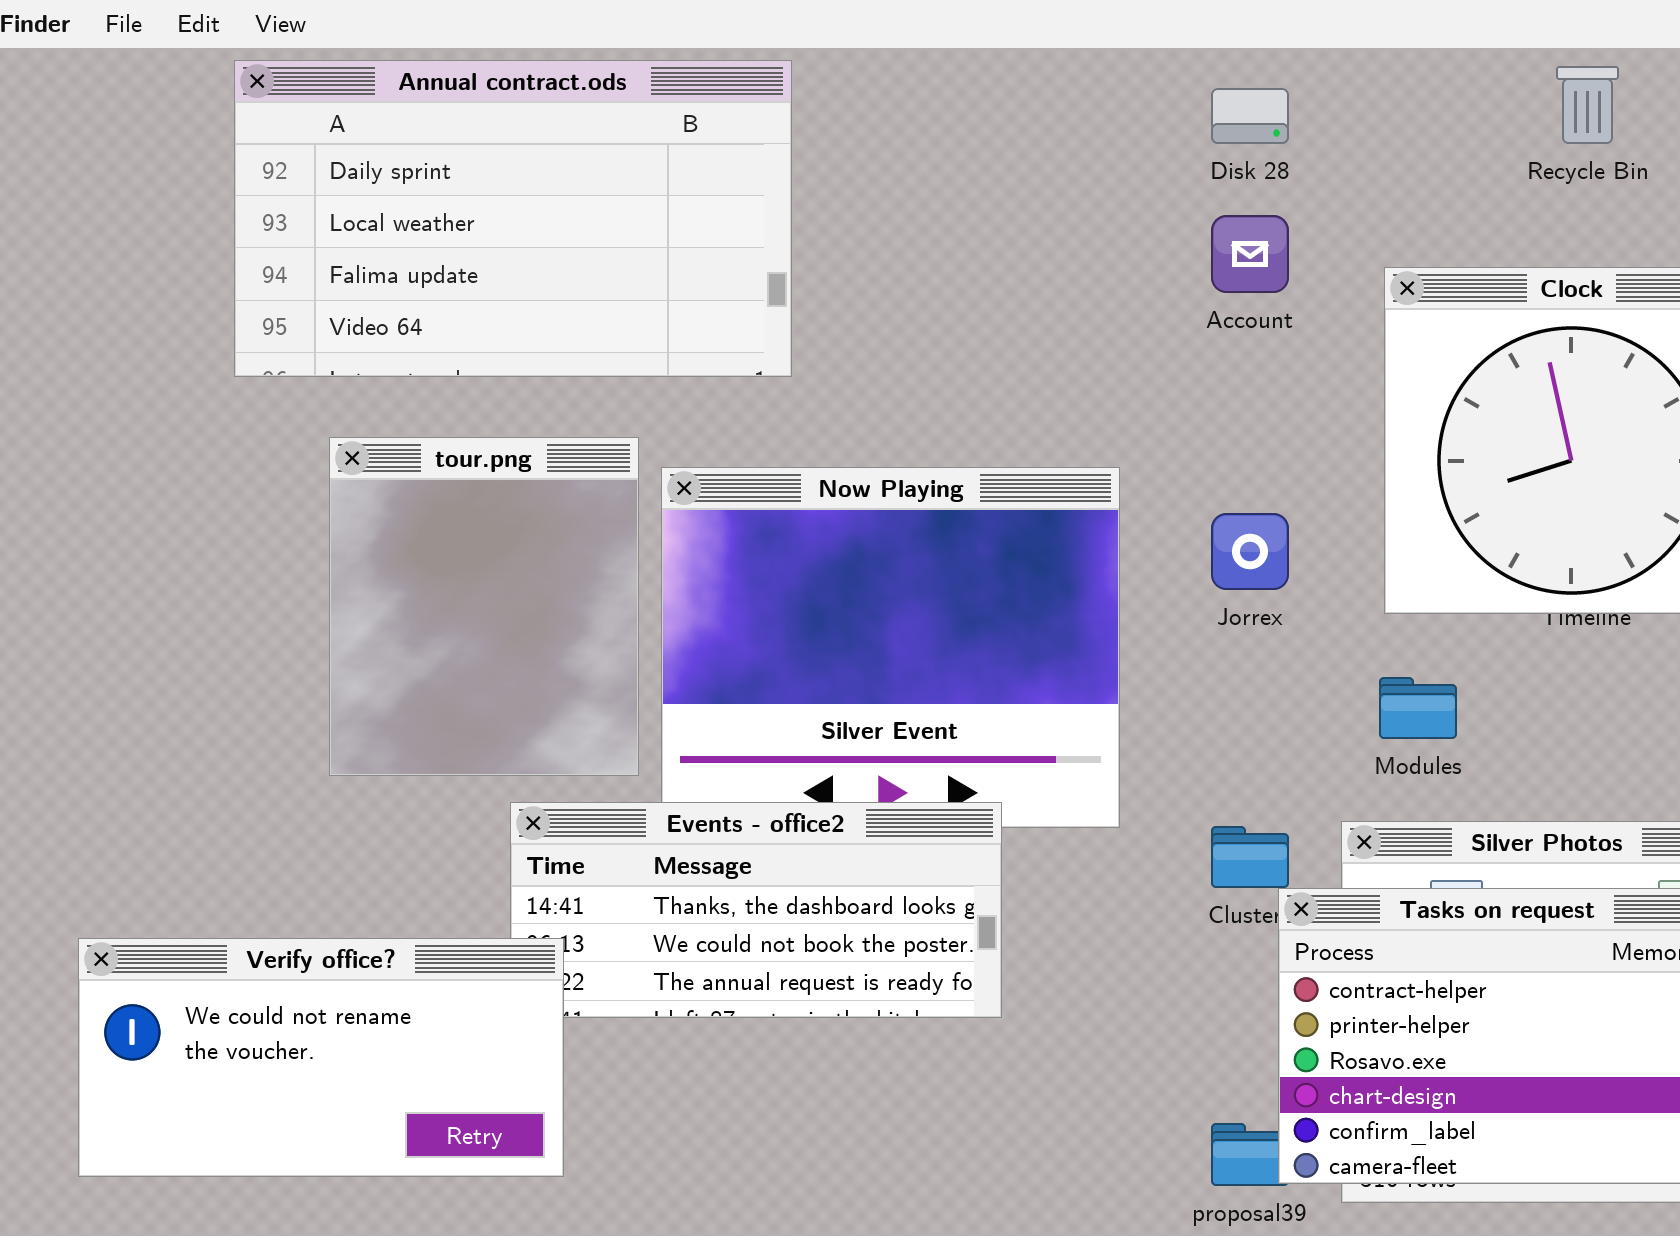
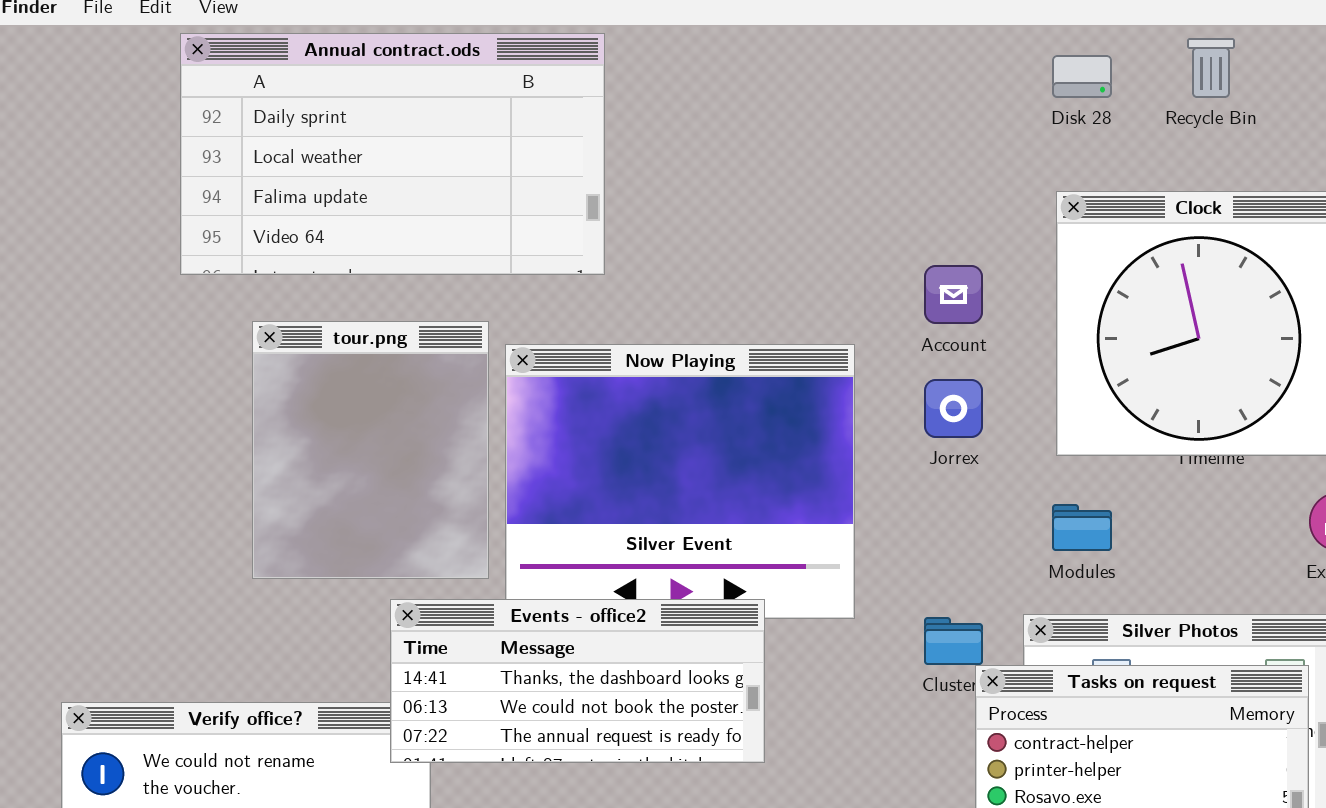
Disk 28: [1211,88,1289,144] -> [1052,55,1112,98], moved
Account: [1211,215,1289,293] -> [924,265,983,324], moved
Events - office2: [510,802,1002,1018] -> [390,599,765,763], raised

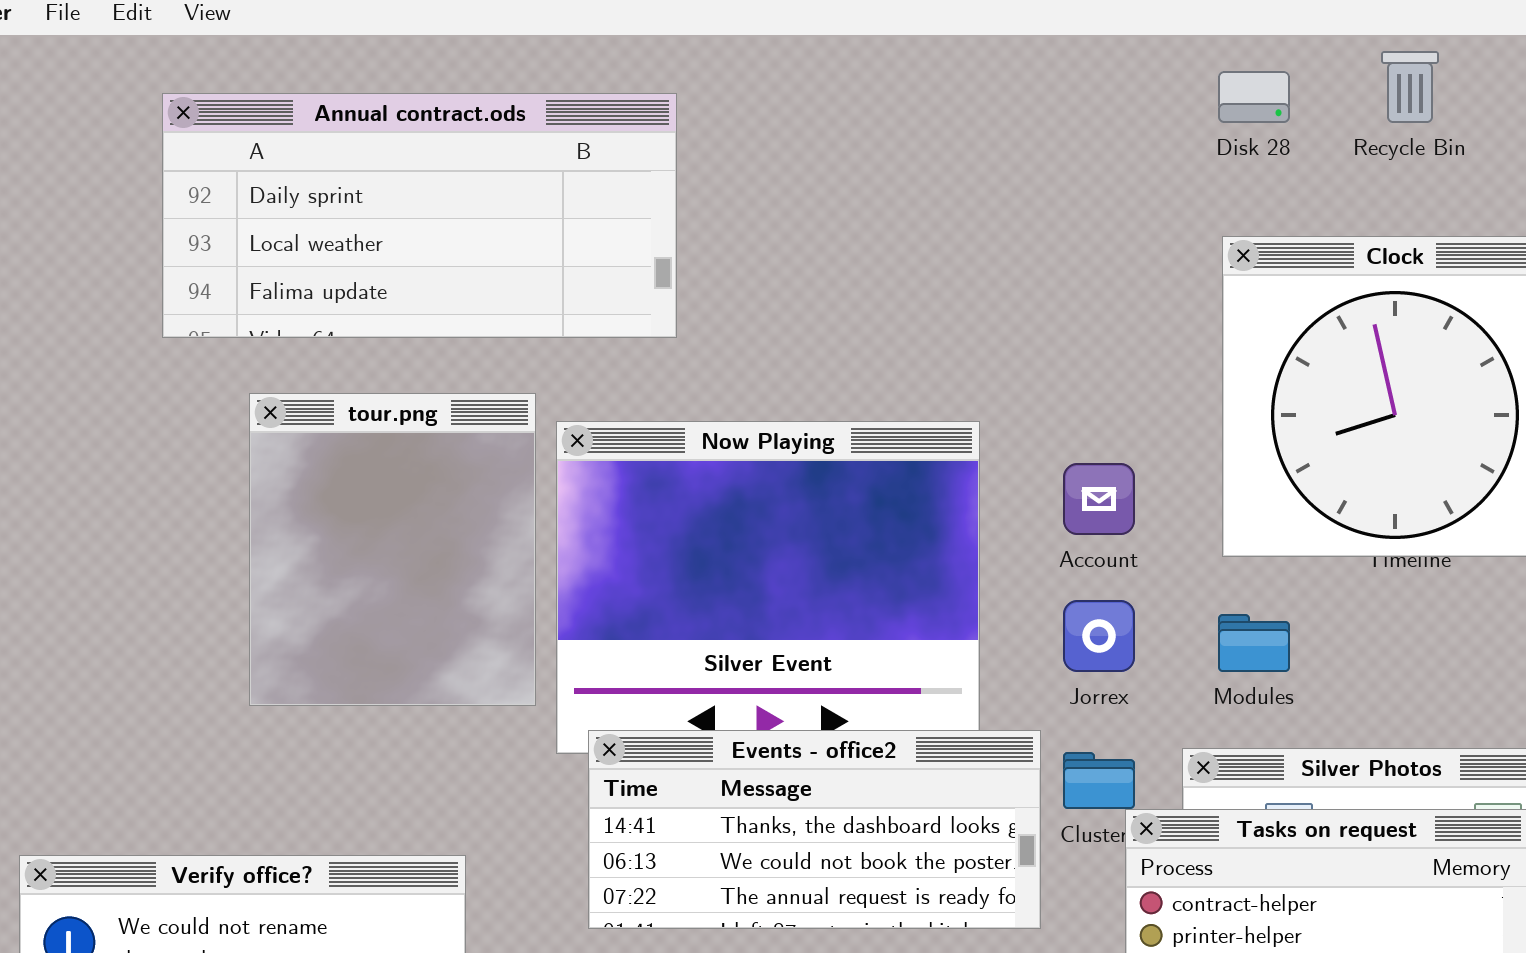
Annual contract.ods: [180,33,605,275] -> [162,93,677,338], resized
Account: [924,265,983,324] -> [1063,463,1135,535], moved
Jorrex: [924,379,983,438] -> [1063,600,1135,672], moved
Events - office2: [390,599,765,763] -> [588,730,1041,929], moved

